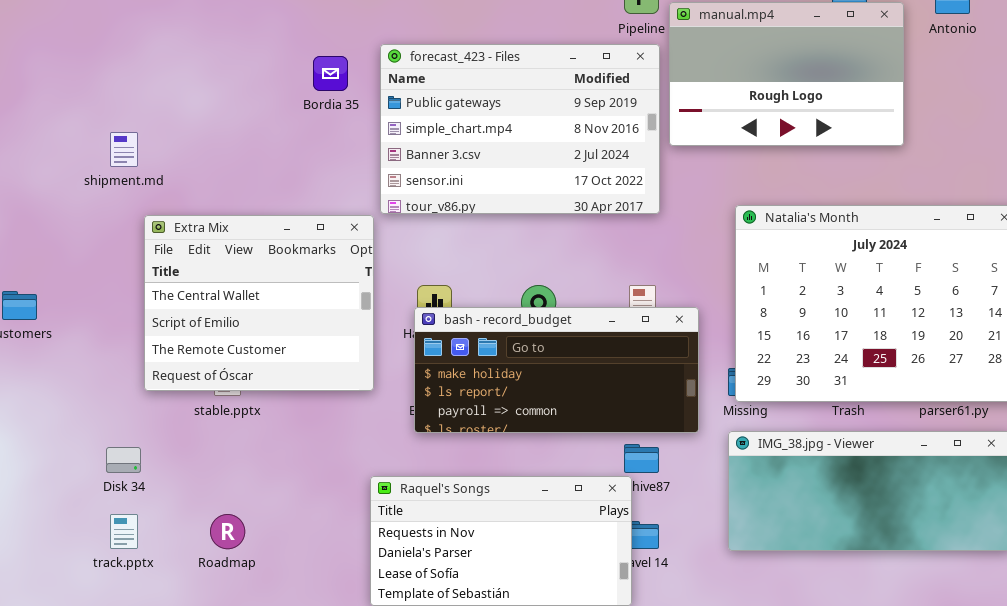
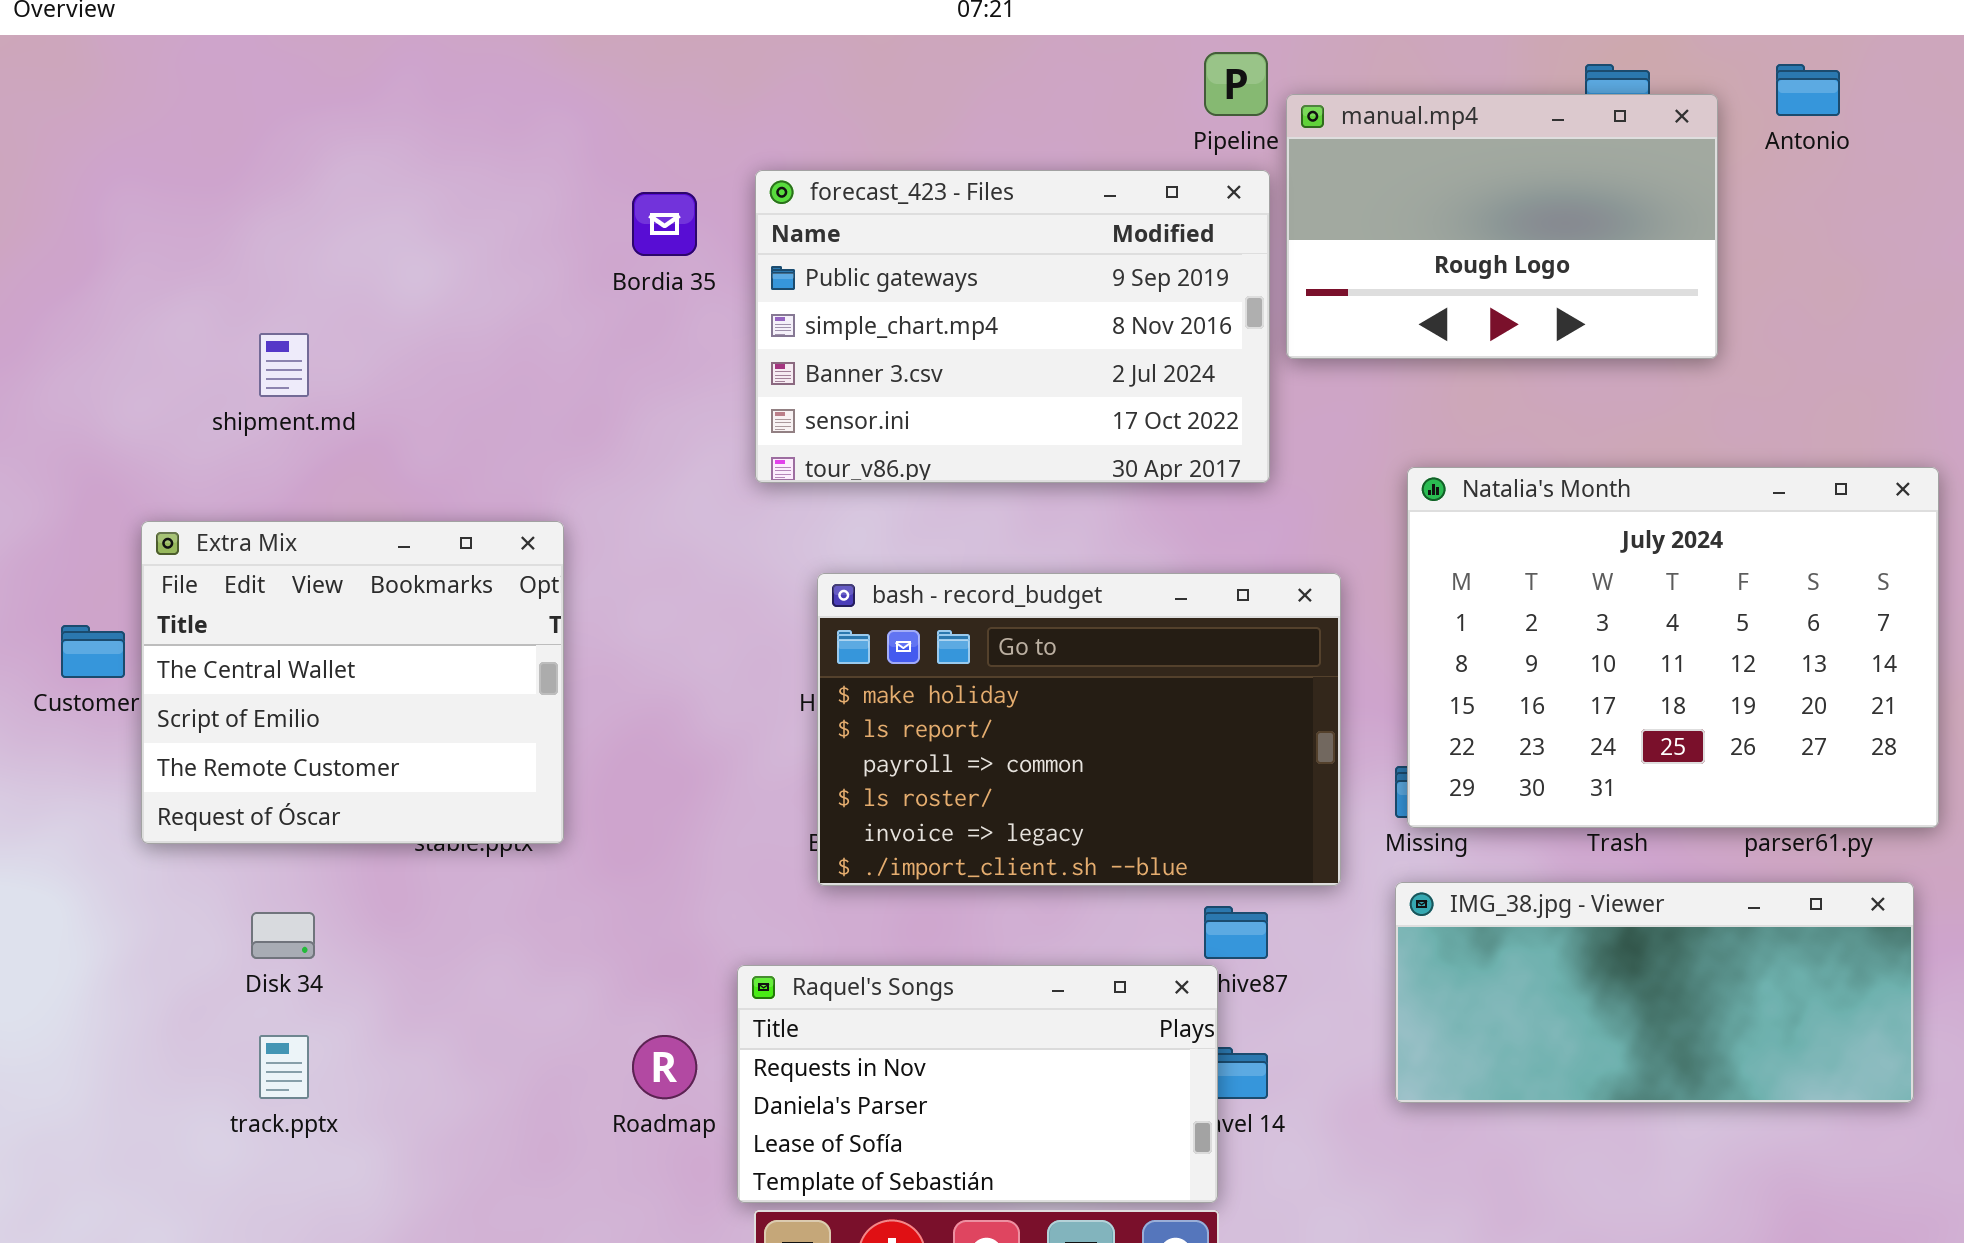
Extra Mix: [144,215,374,391] -> [141,521,564,844], moved
bash - record_budget: [414,307,699,433] -> [817,573,1341,886], resized
Roadmap: [210,514,245,549] -> [632,1035,697,1099], moved

